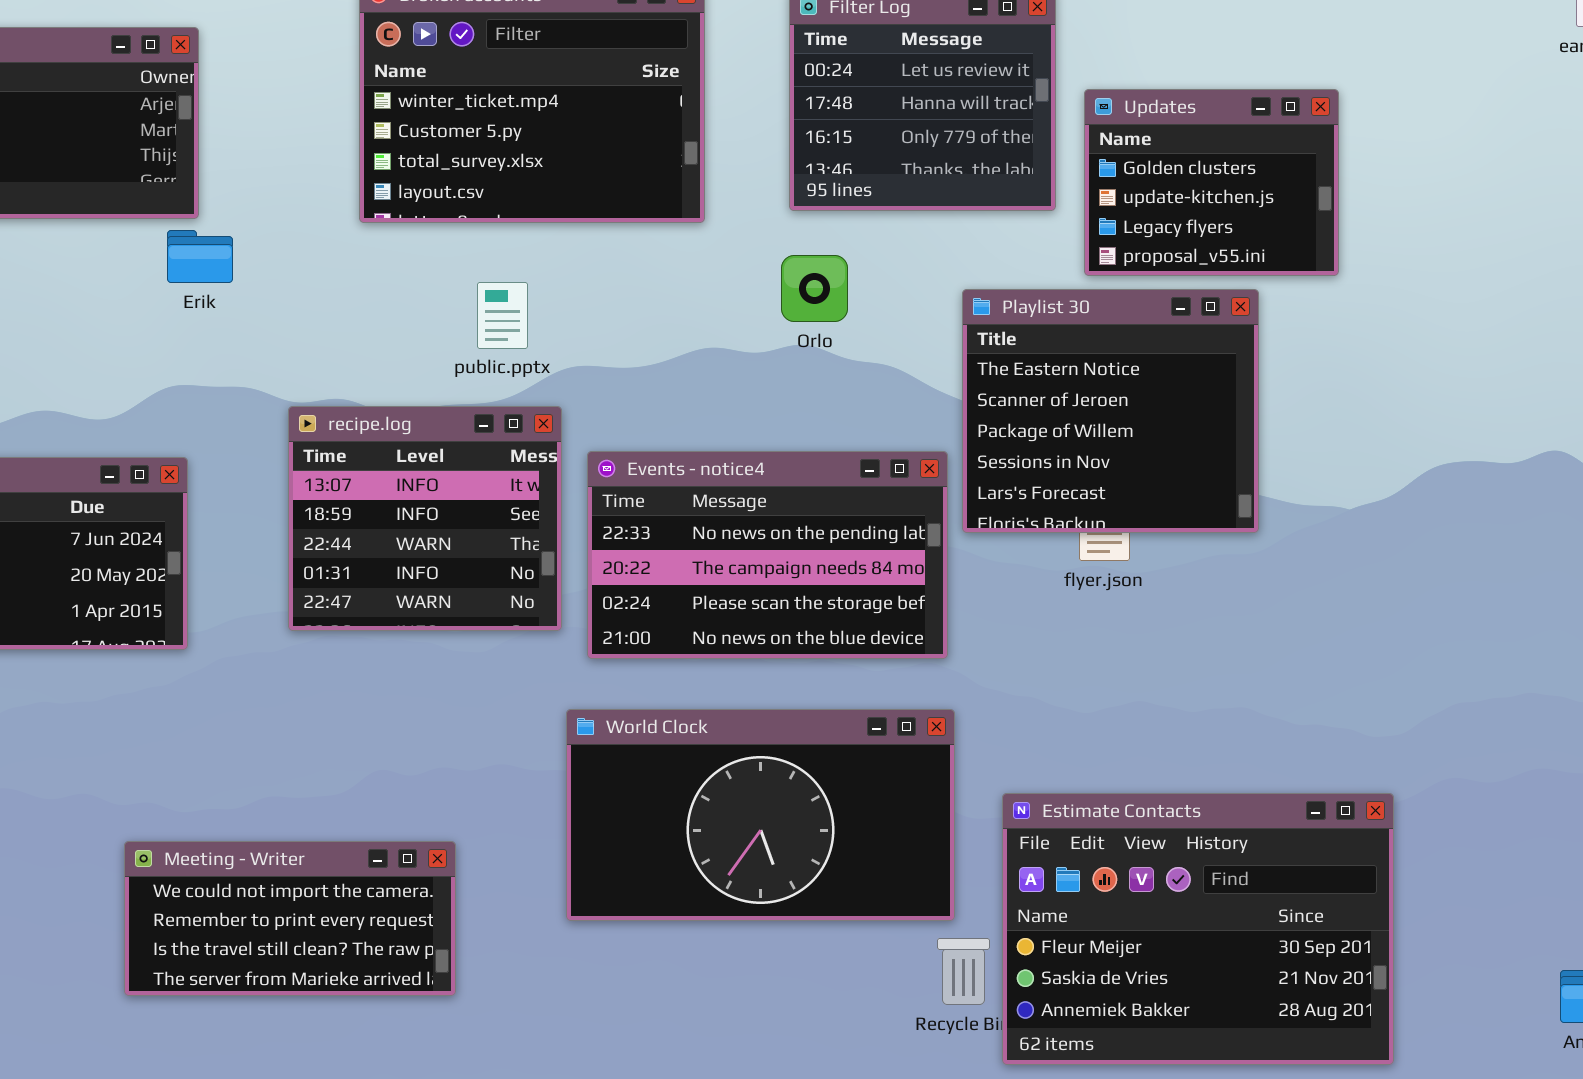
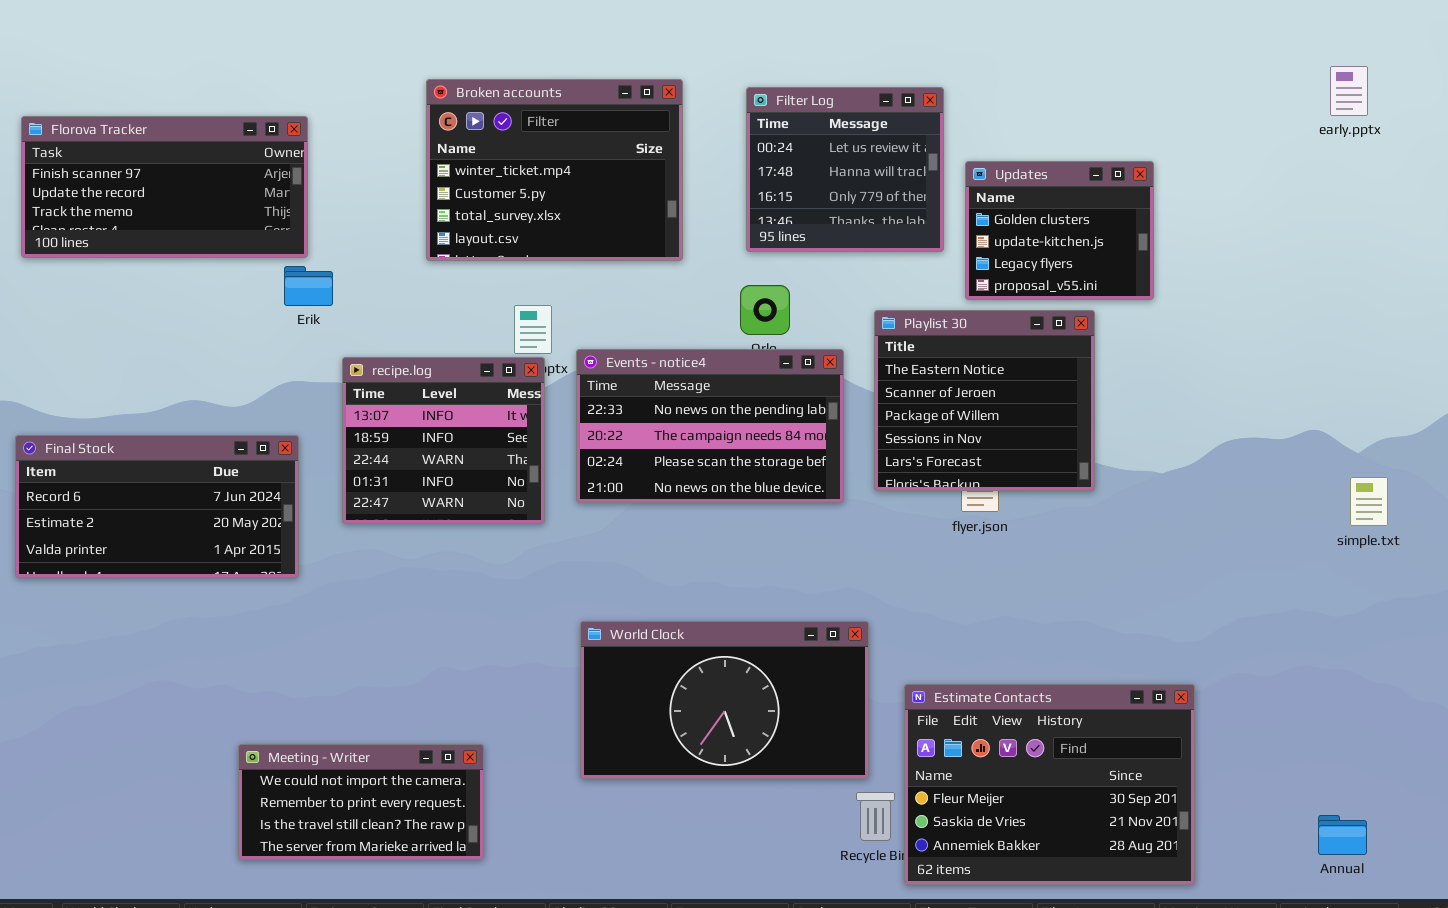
recipe.log: [288,406,562,631] -> [342,357,545,524], moved
Events - notice4: [587,451,948,659] -> [576,349,844,503], moved
Meeting - Writer: [124,841,456,996] -> [238,744,484,860], moved

